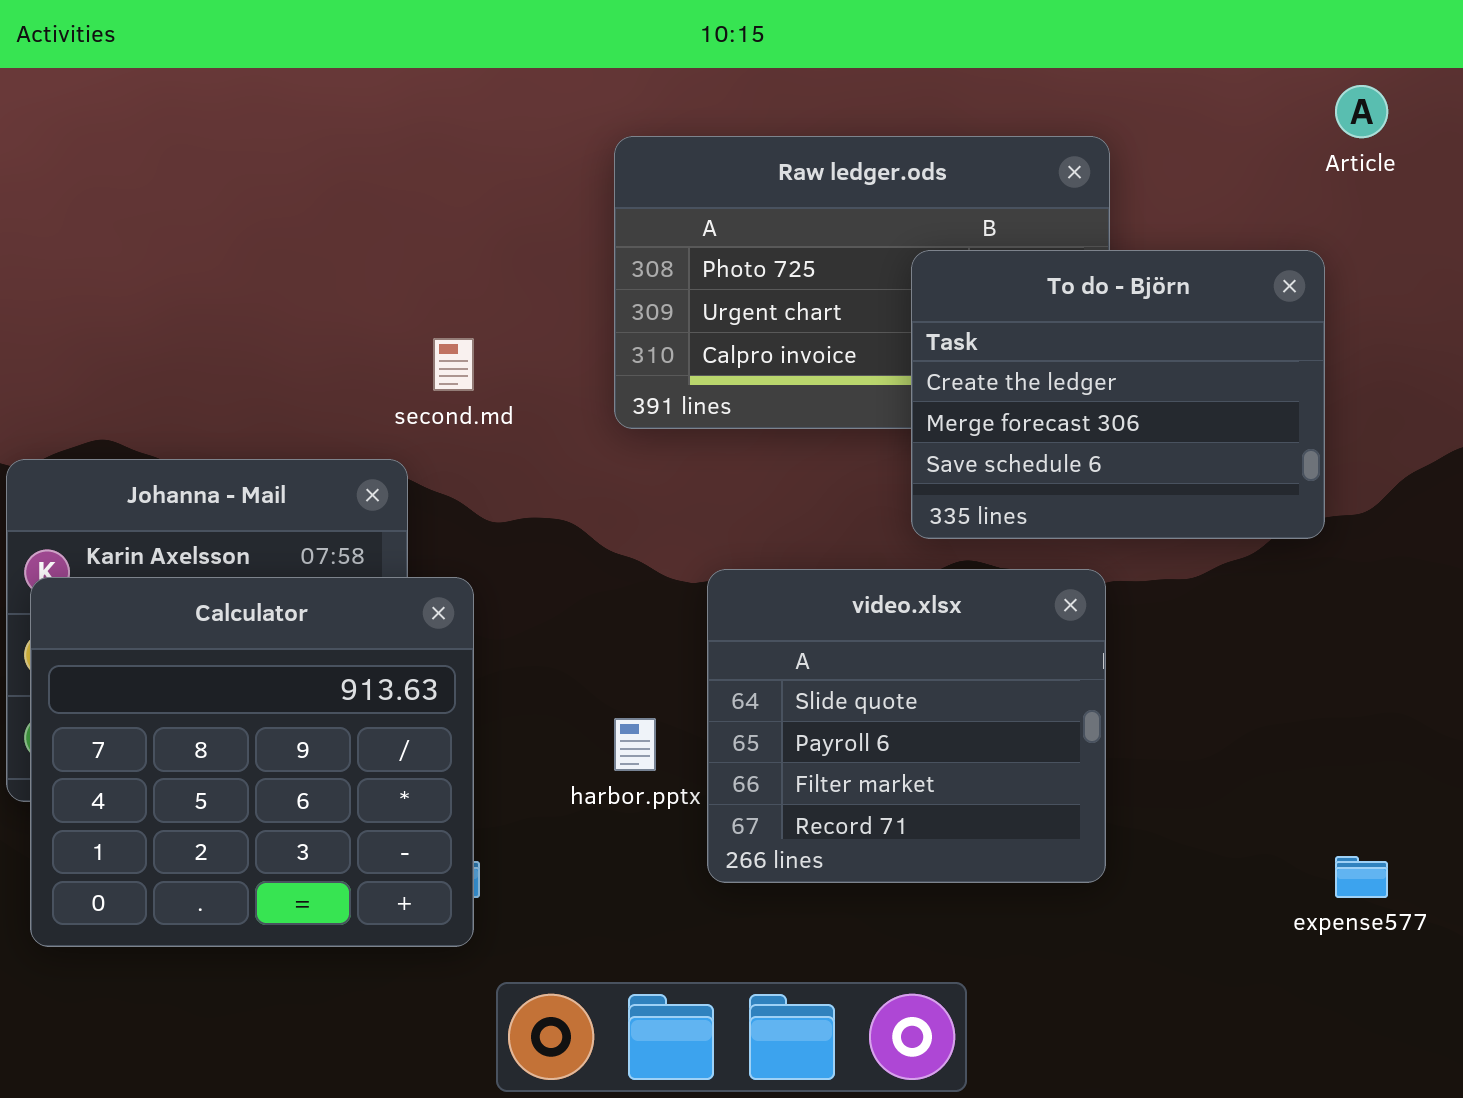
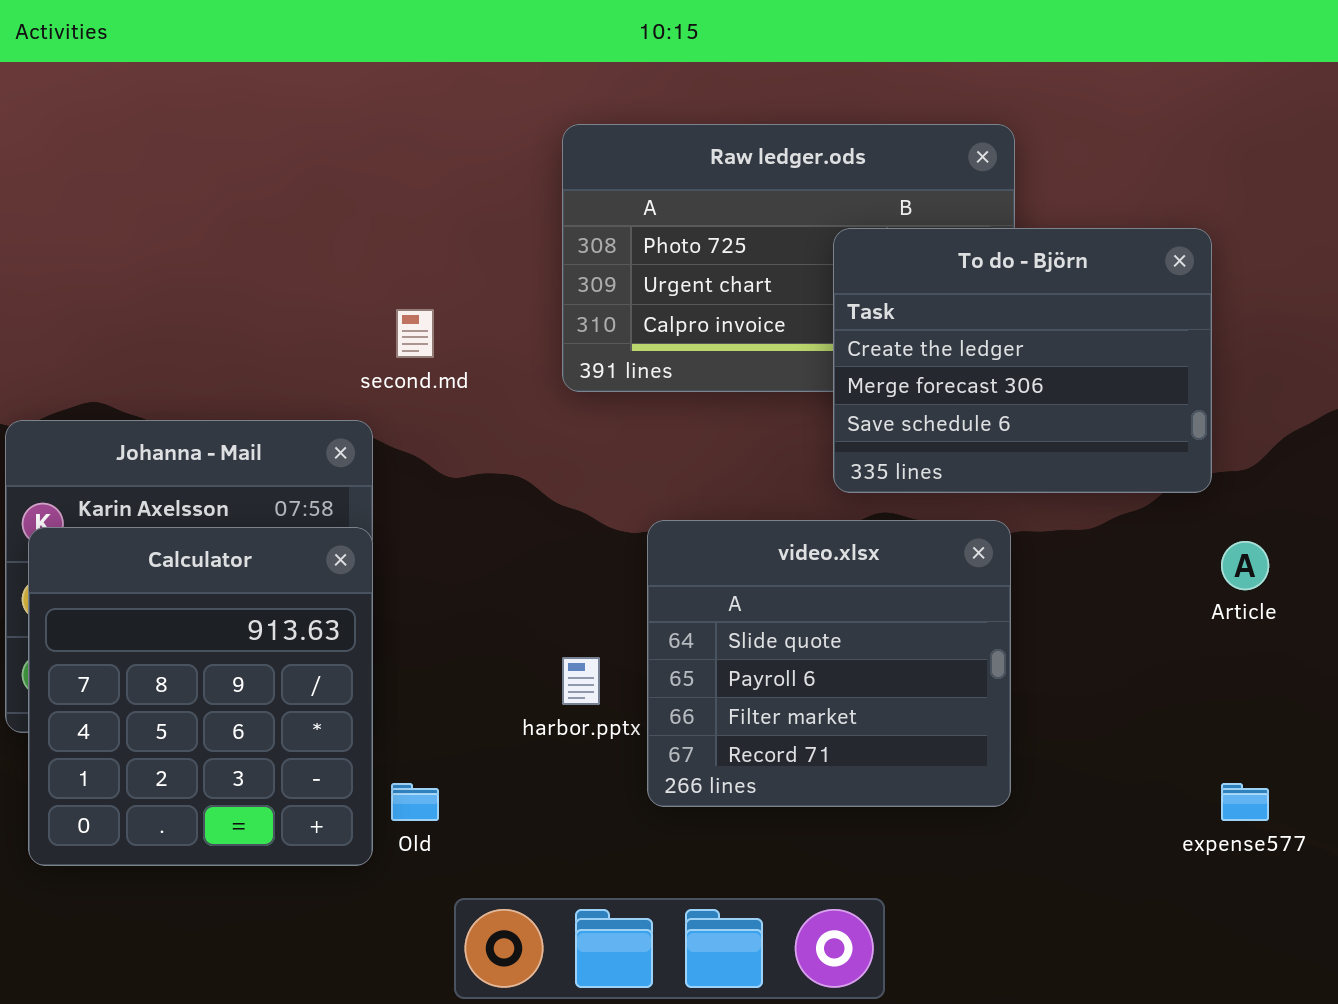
Article: [1335,85,1388,138] -> [1221,541,1269,590], moved
Calculator: [30,577,474,947] -> [28,527,373,866], resized

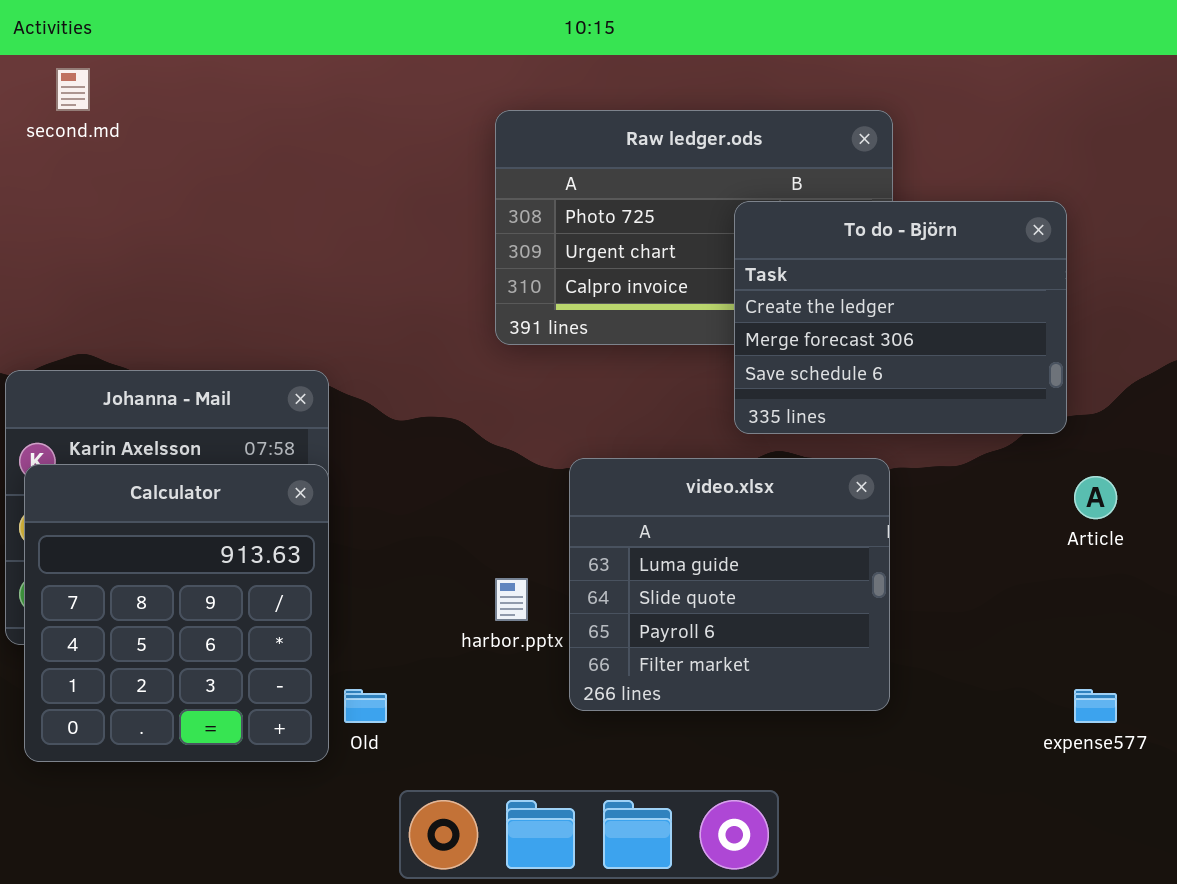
second.md: [396,309,434,358] -> [56,68,90,111], moved
video.xlsx: [647,520,1011,807] -> [569,458,890,711], scrolled up 1 row

